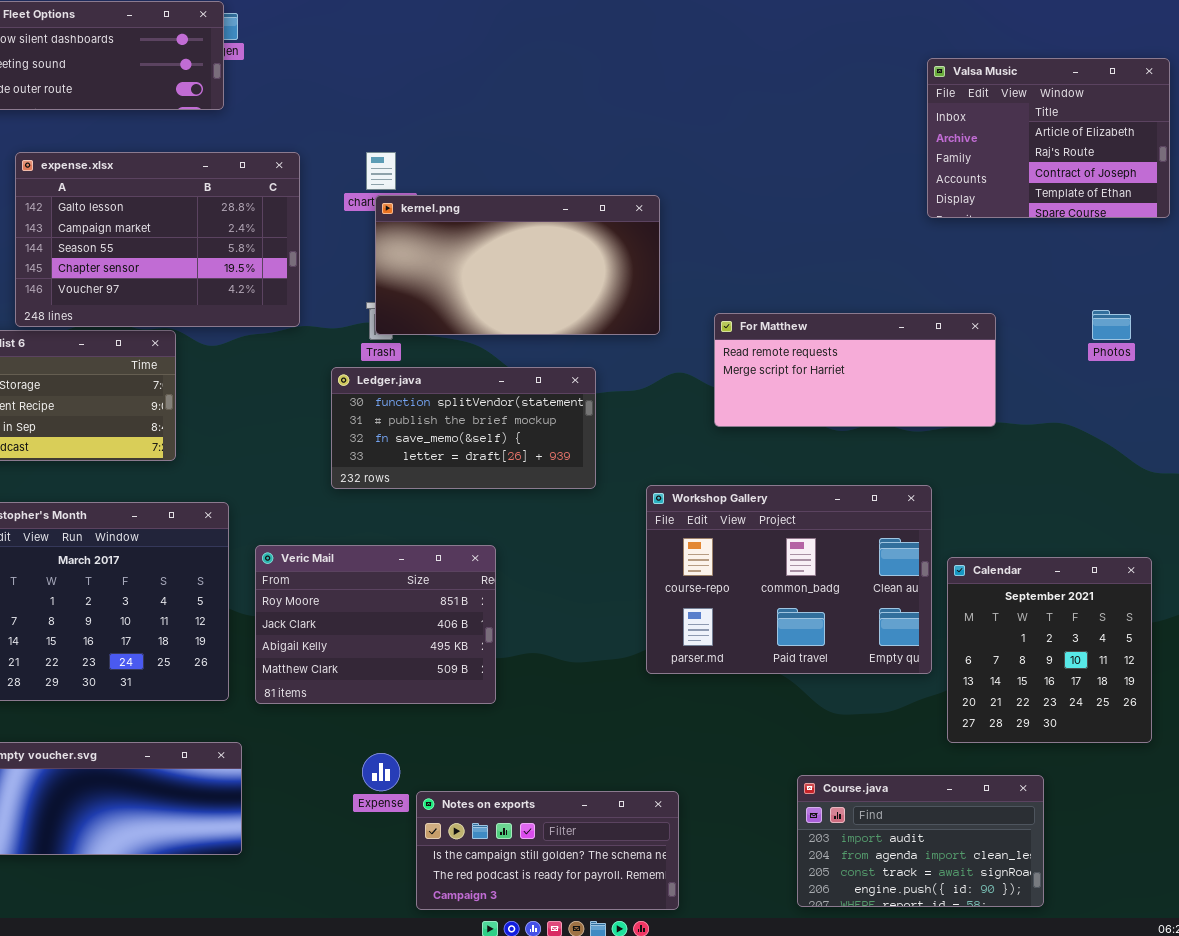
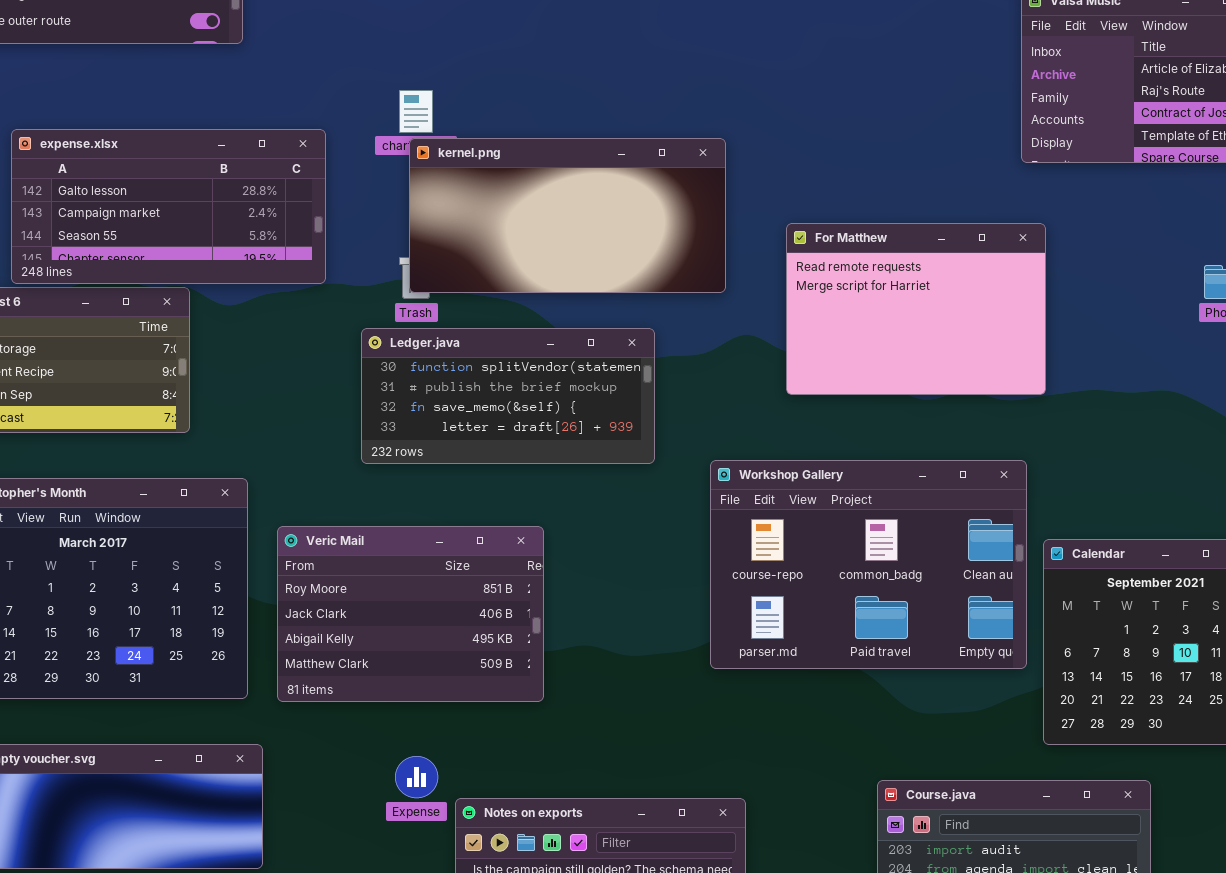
expense.xlsx: [15,152,300,327] -> [11,129,326,284], resized
For Matthew: [714,313,996,427] -> [786,223,1046,395], resized

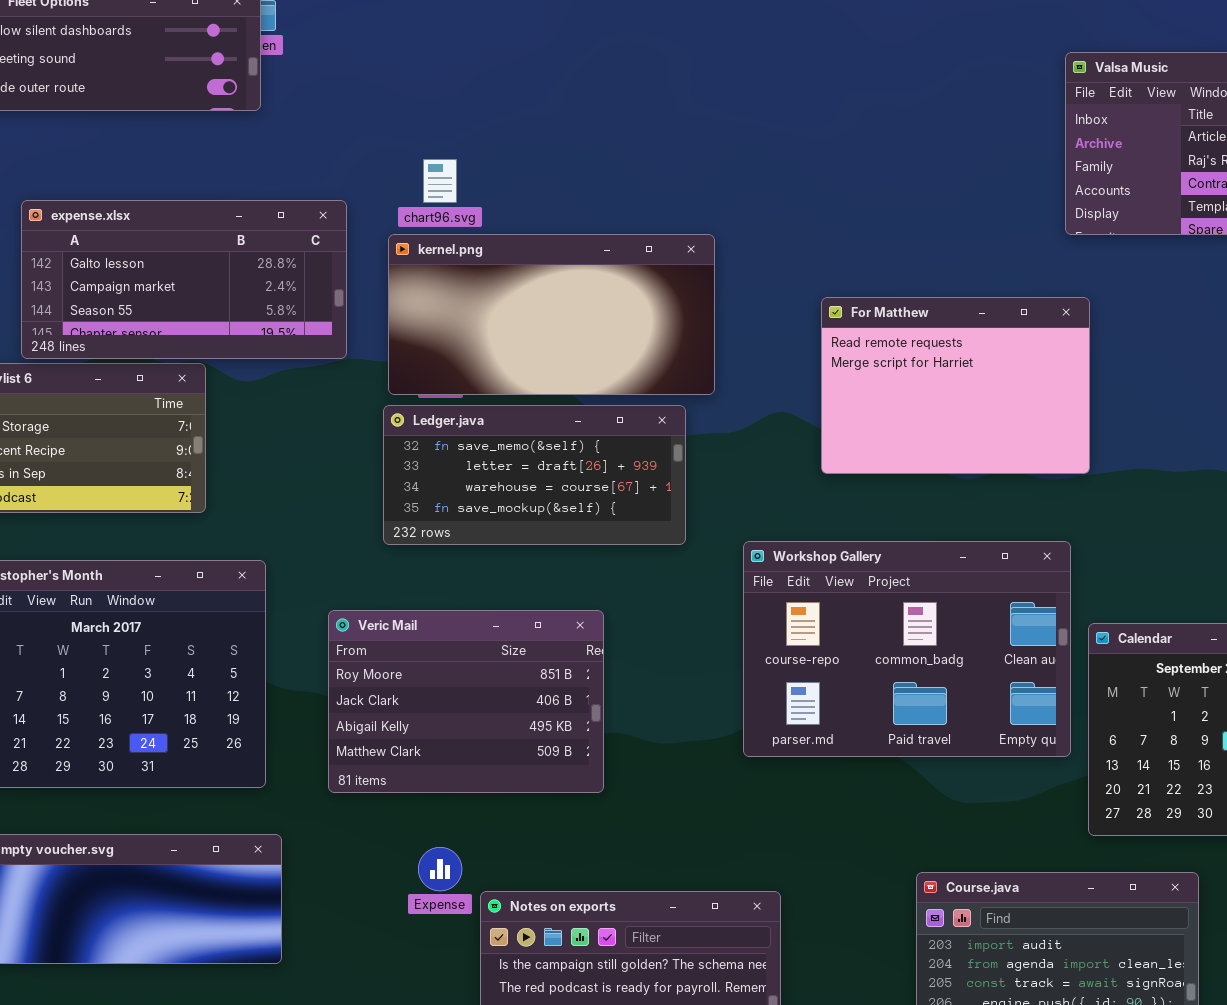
kernel.png: [409,138,726,293] -> [388,234,715,395], moved
Ledger.java: [361,328,655,464] -> [383,405,686,545], scrolled down 2 rows
Veric Mail: [277,526,544,702] -> [328,610,604,793], moved

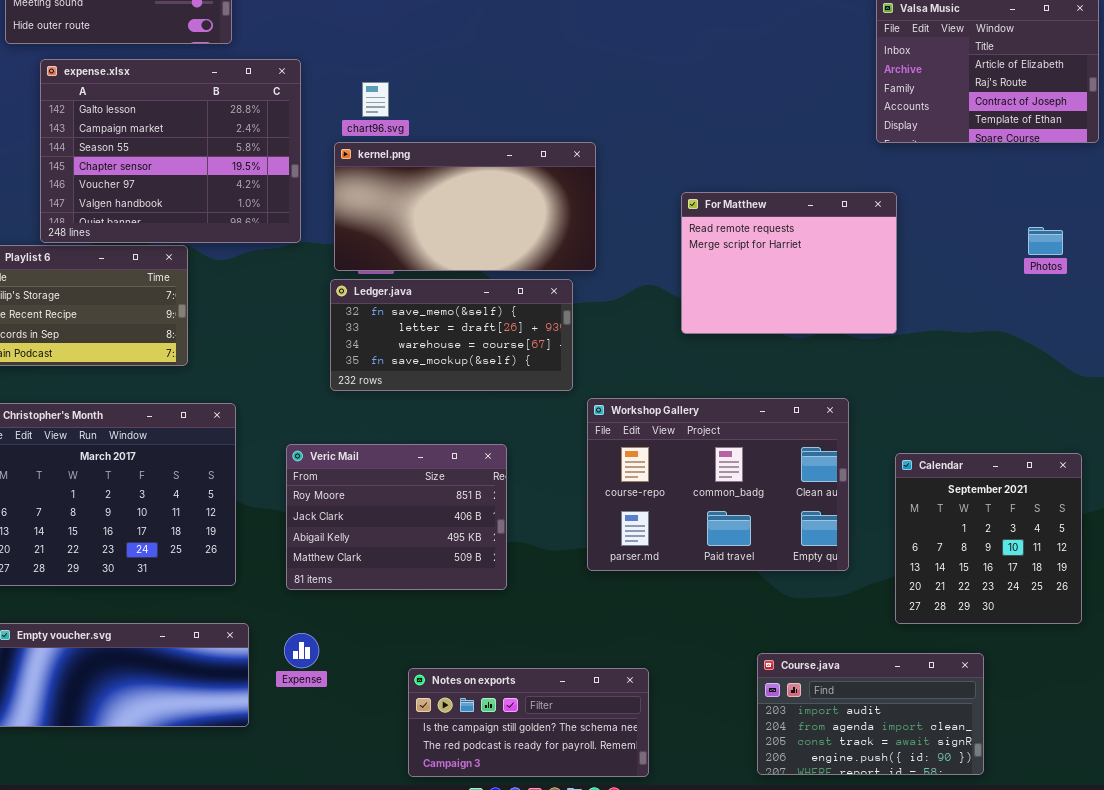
expense.xlsx: [21,200,347,359] -> [40,59,301,243], resized
Workshop Gallery: [743,541,1071,757] -> [587,398,849,571], moved
Expense: [418,847,462,891] -> [284,633,319,668], moved

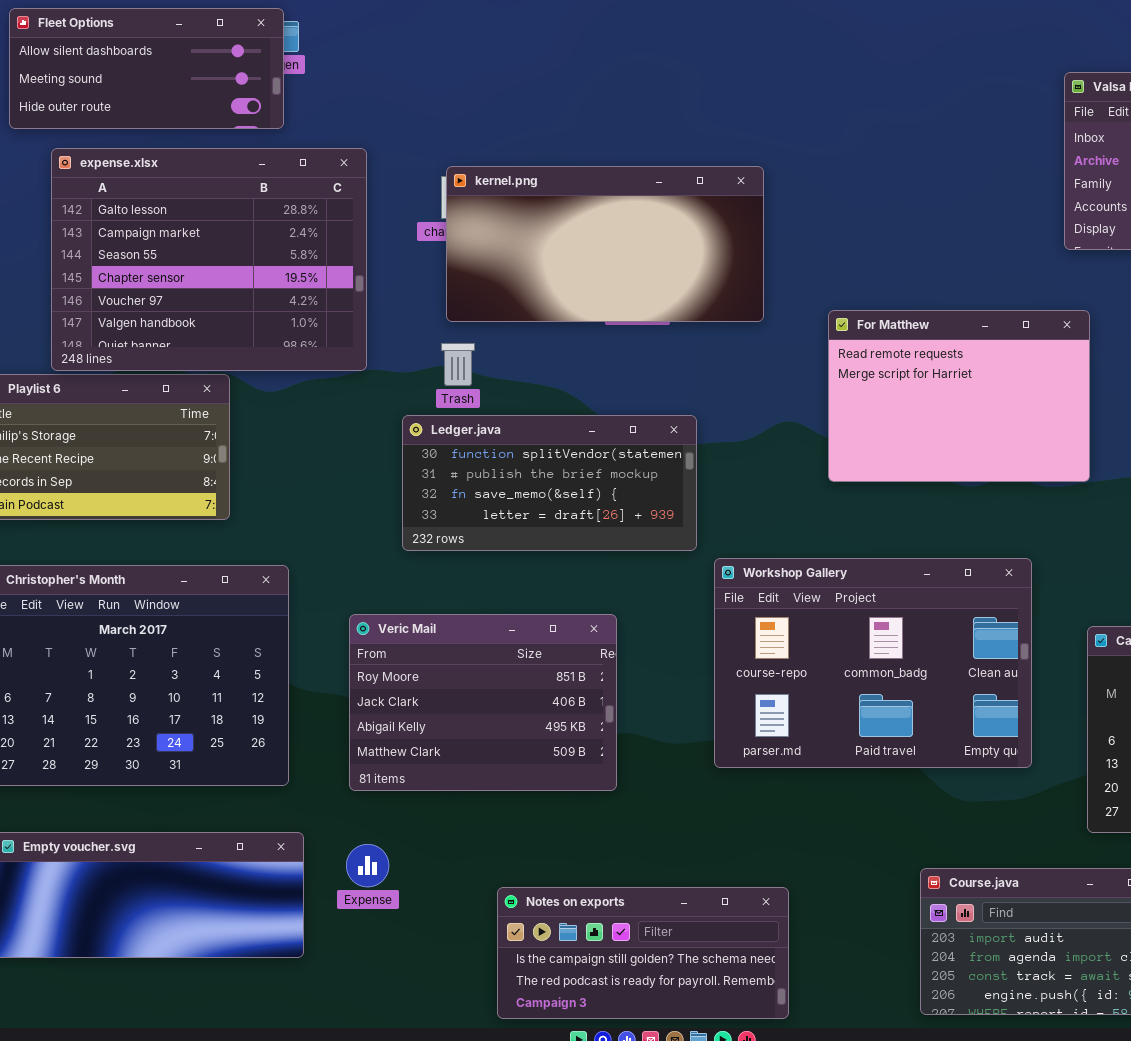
kernel.png: [334,142,596,271] -> [446,166,764,322], moved
Ledger.java: [330,279,573,391] -> [402,415,697,551], scrolled up 2 rows

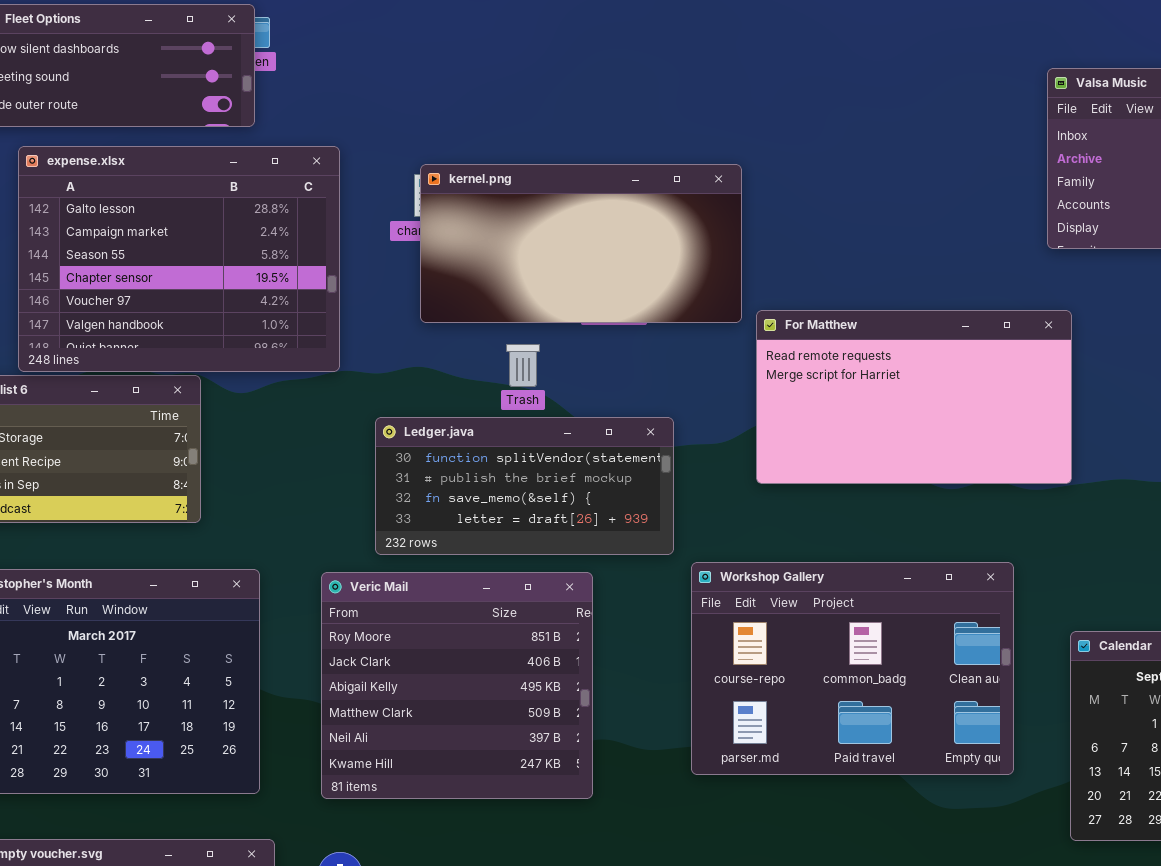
For Matthew: [828,310,1090,482] -> [756,310,1072,484], resized
Trash: [441,343,475,386] -> [506,344,540,387], moved
Veric Mail: [349,614,617,791] -> [321,572,593,799], resized

